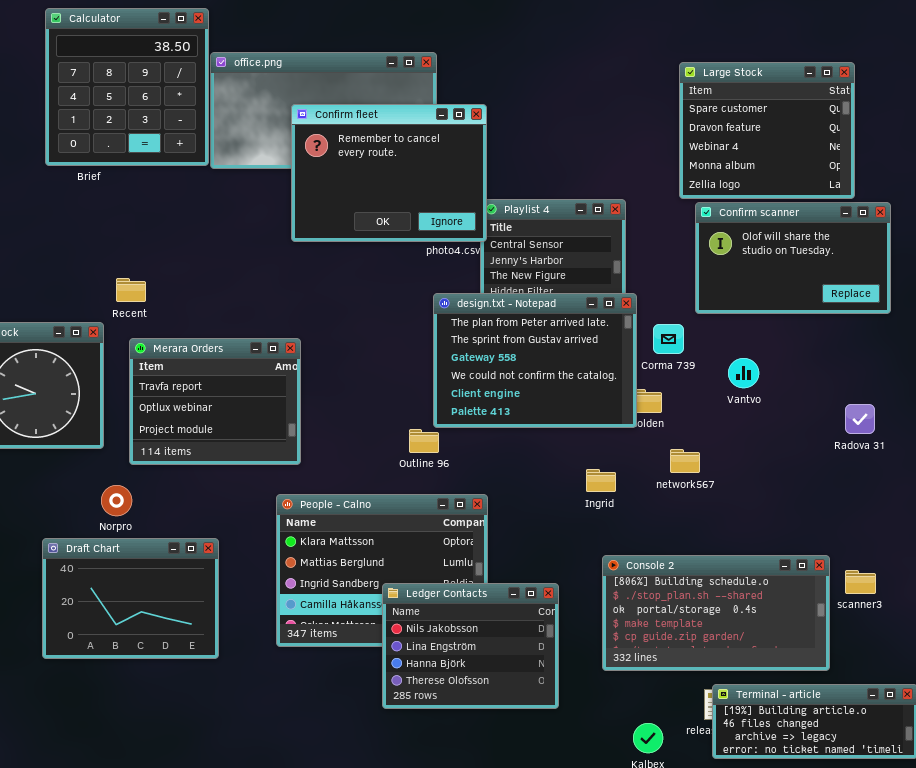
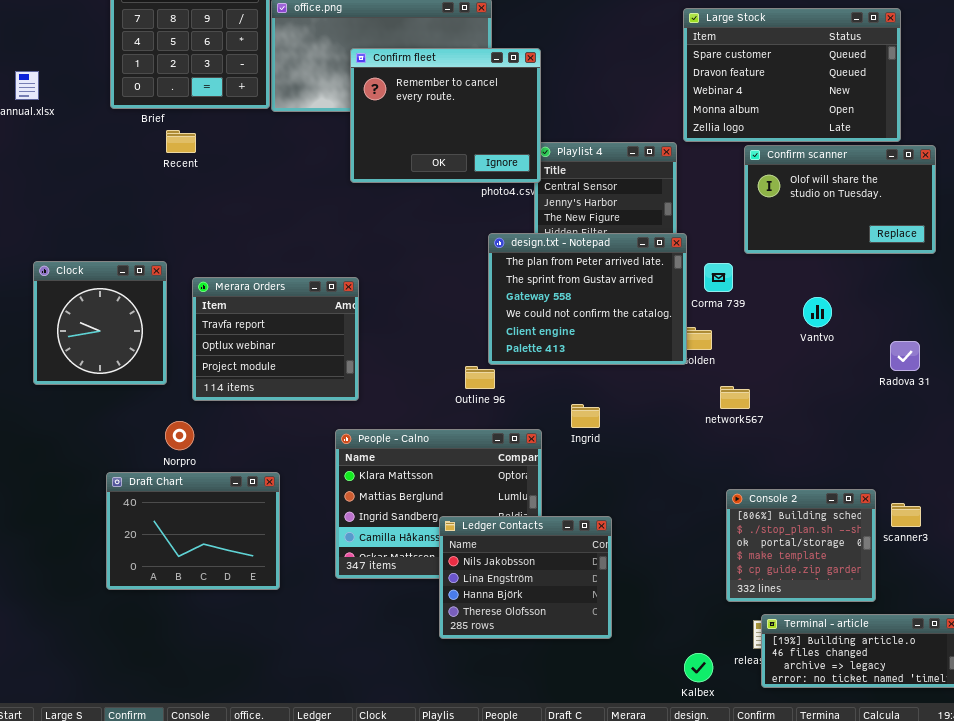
Large Stock: [679,62,855,199] -> [683,8,901,142], resized
Recent: [116,278,146,302] -> [166,130,196,153], moved
Vantvo: [728,358,759,388] -> [803,297,832,327], moved
Ingrid: [586,469,616,492] -> [571,404,600,428], moved
Console 2: [602,555,830,671] -> [726,489,876,602], resized

